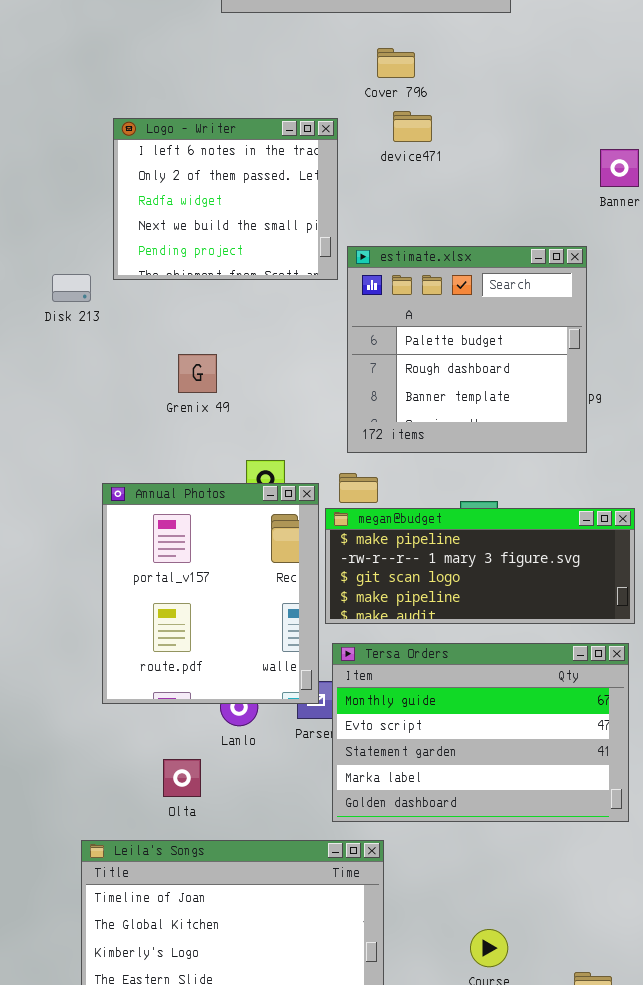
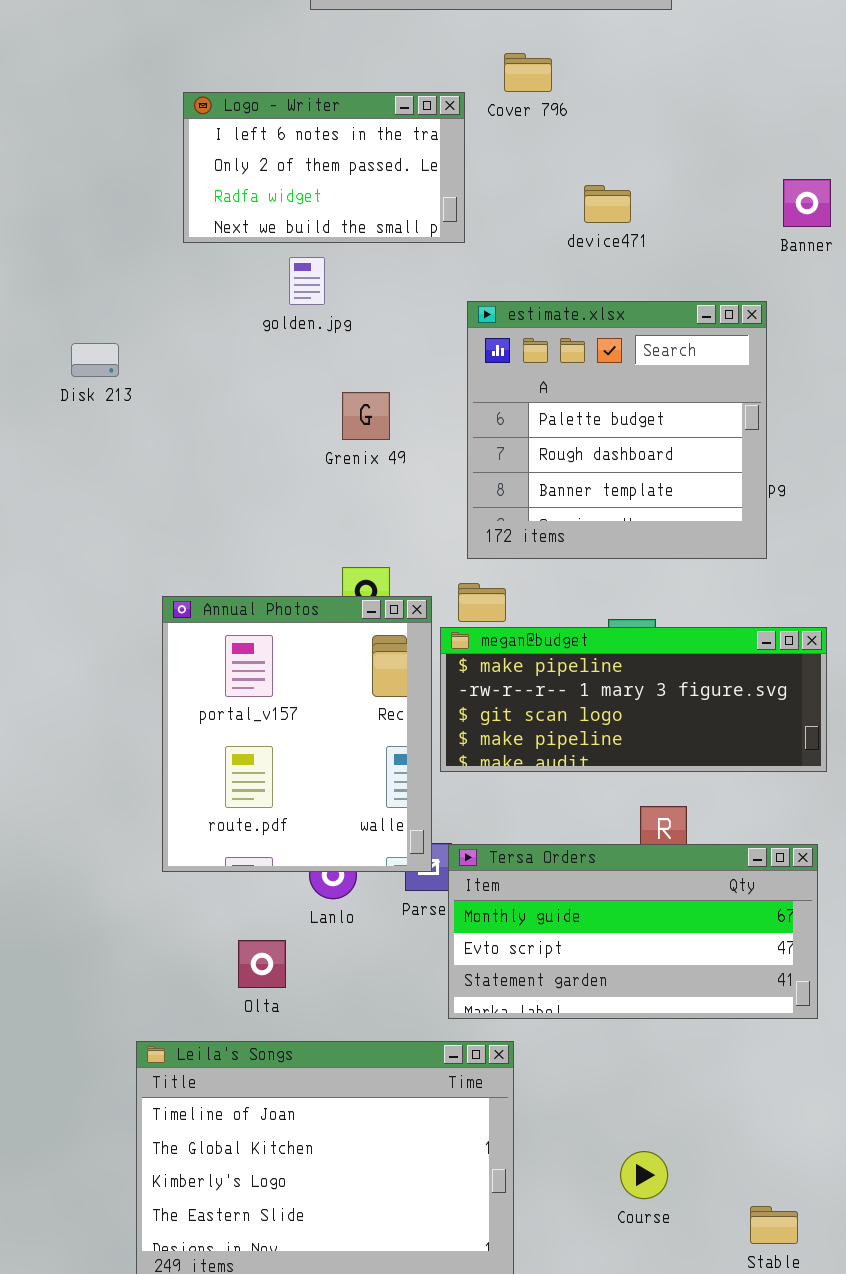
device471: [393,111,432,142] -> [584,185,631,223], moved
Logo - Writer: [113,118,338,280] -> [183,92,465,243], moved, resized
Disk 213: [52,274,91,302] -> [71,343,119,377], moved
Grenix 49: [178,354,217,393] -> [342,392,390,440], moved
Tersa Orders: [332,643,629,822] -> [448,844,818,1019], resized

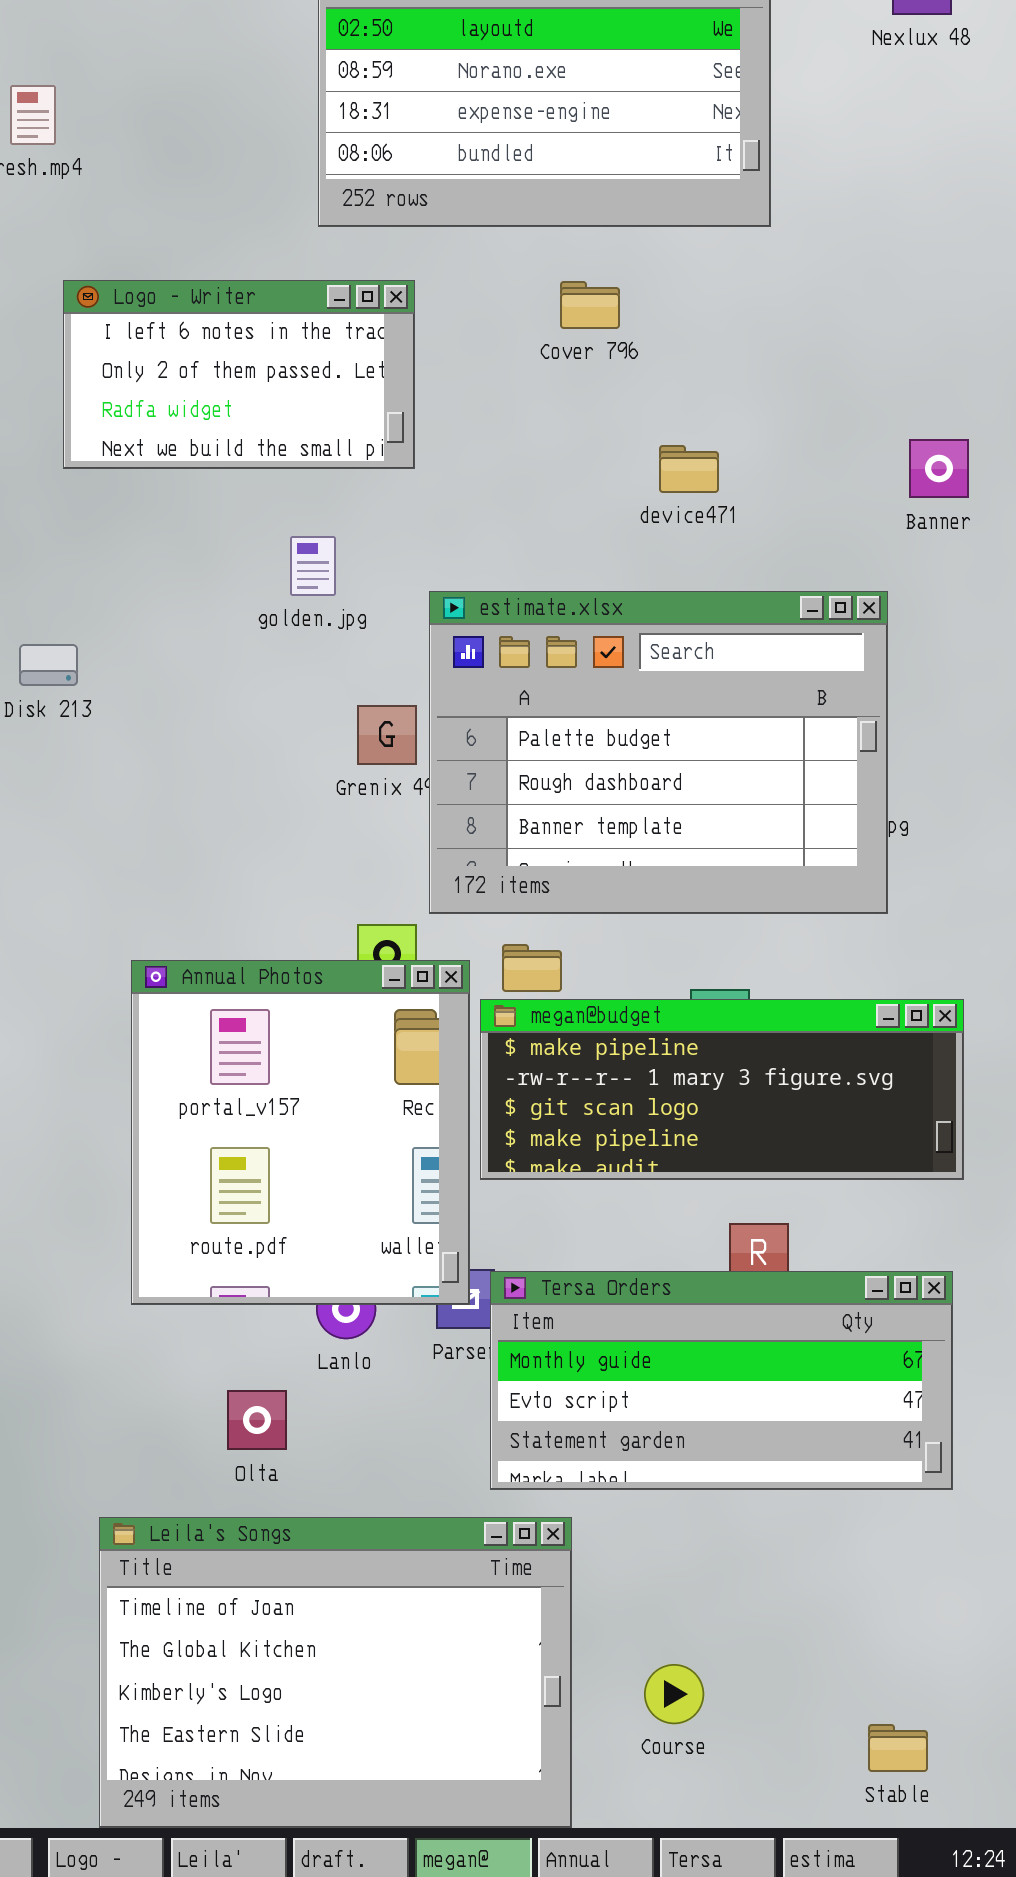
Logo - Writer: [183,92,465,243] -> [63,280,415,469], moved
estimate.xlsx: [467,301,767,559] -> [429,591,888,914], resized
Course: [620,1151,668,1199] -> [644,1664,704,1724], moved

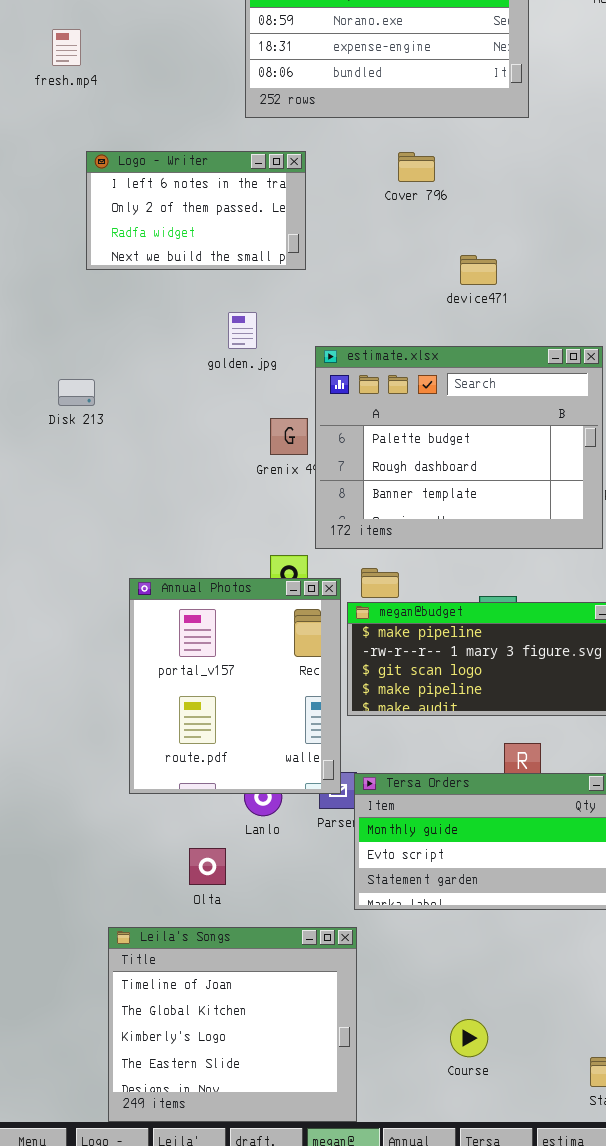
Leila's Songs: [99,1517,572,1828] -> [108,927,357,1122], resized

